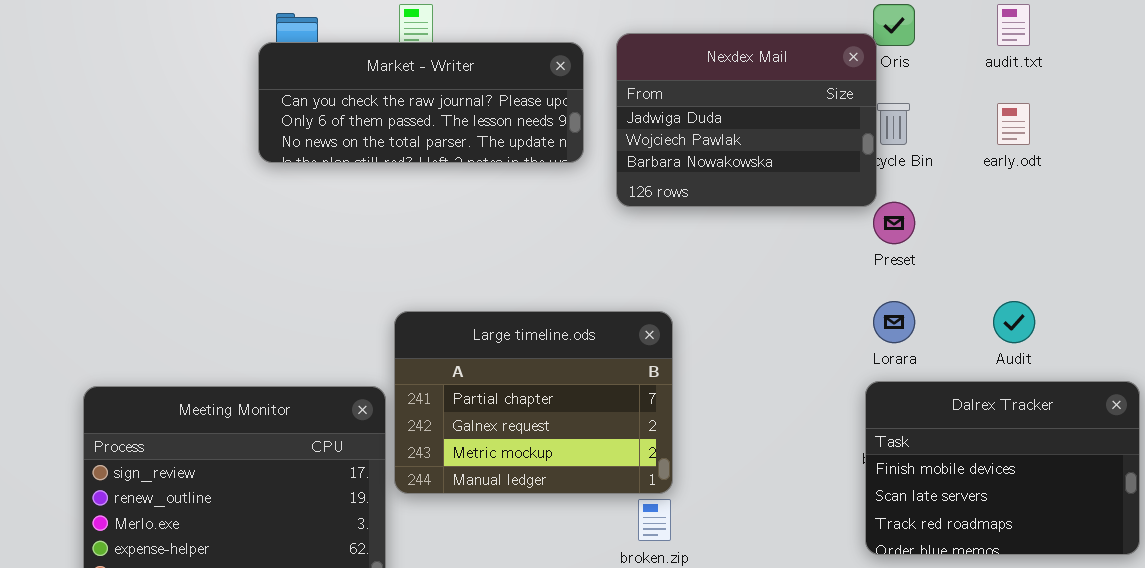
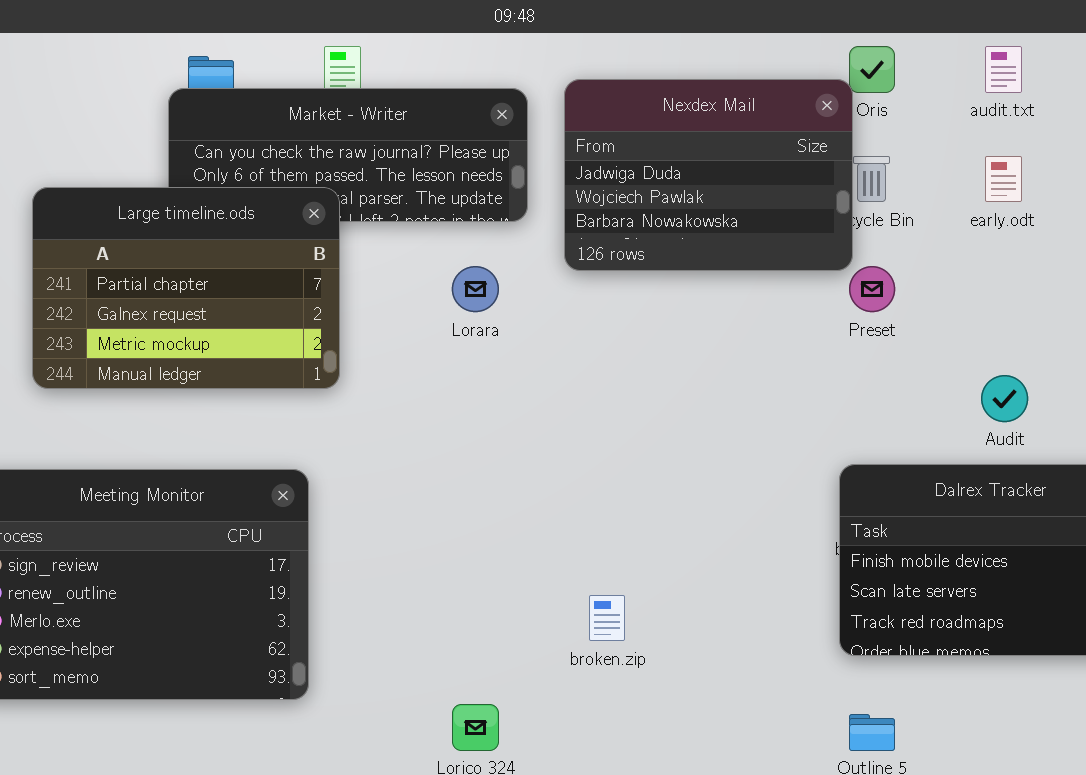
Lorara: [873,301,915,343] -> [452,266,499,312], moved
Large timeline.ods: [394,311,673,494] -> [32,187,340,389], moved

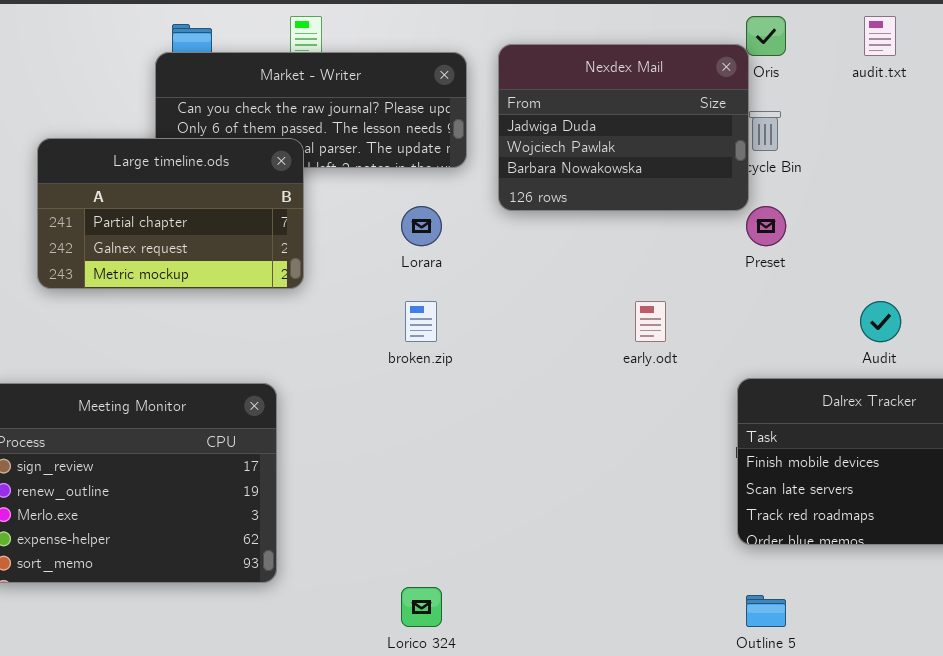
early.odt: [985,156,1022,202] -> [635,301,666,342], moved
Large timeline.ods: [32,187,340,389] -> [37,138,304,289], resized
broken.zip: [589,595,625,641] -> [405,301,437,342], moved

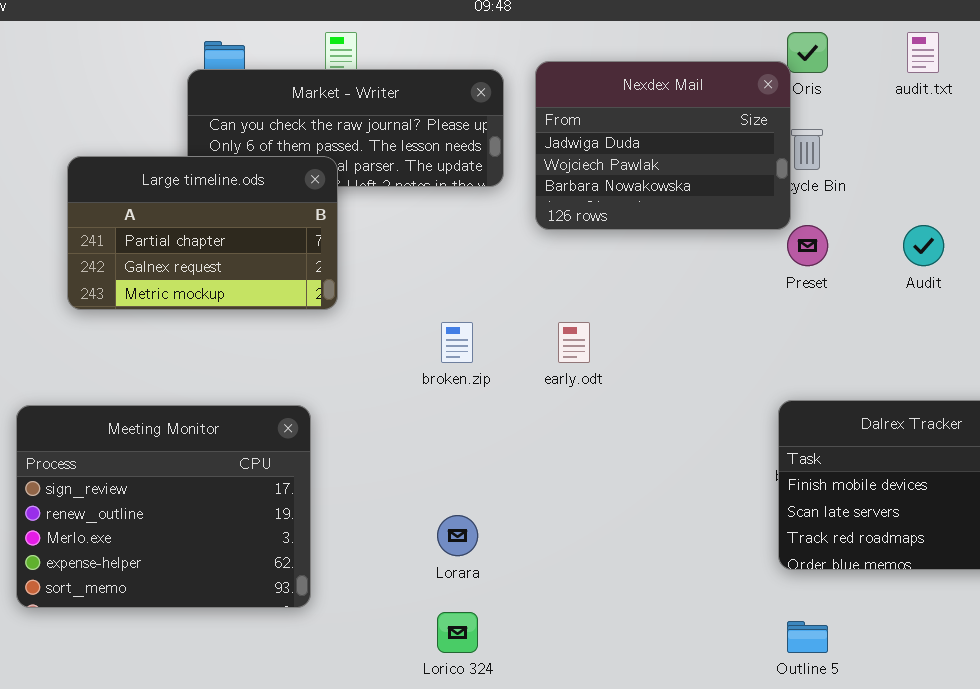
Lorara: [401,206,442,246] -> [437,515,478,556], moved
early.odt: [635,301,666,342] -> [558,322,590,363], moved
Audit: [860,301,901,342] -> [903,225,944,266], moved

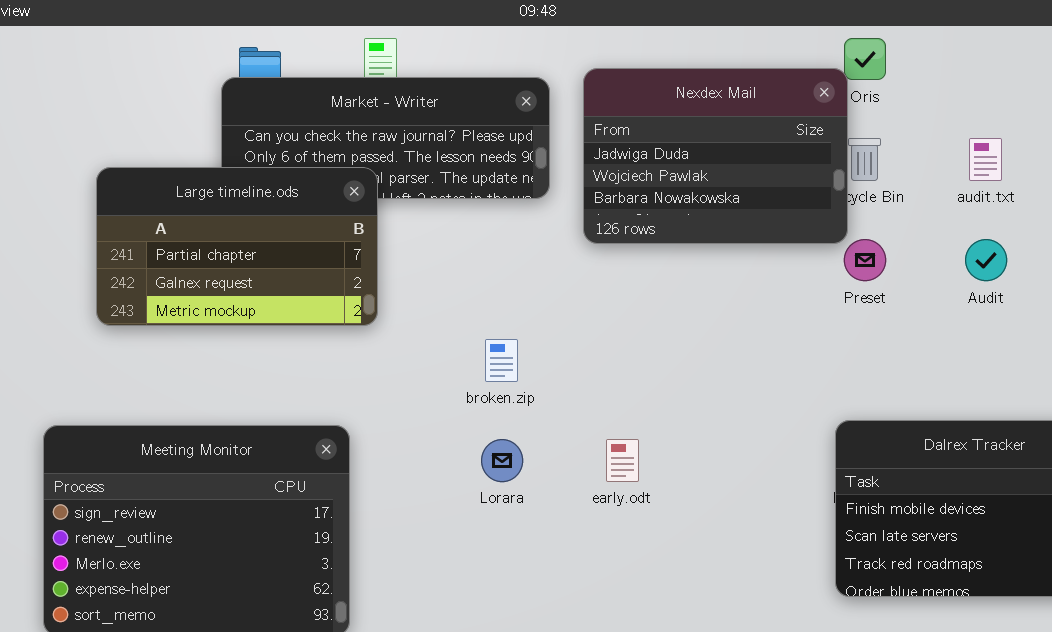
audit.txt: [907,32,939,73] -> [969,138,1002,181], moved
early.odt: [558,322,590,363] -> [606,439,639,482], moved
Lorara: [437,515,478,556] -> [481,439,523,482], moved

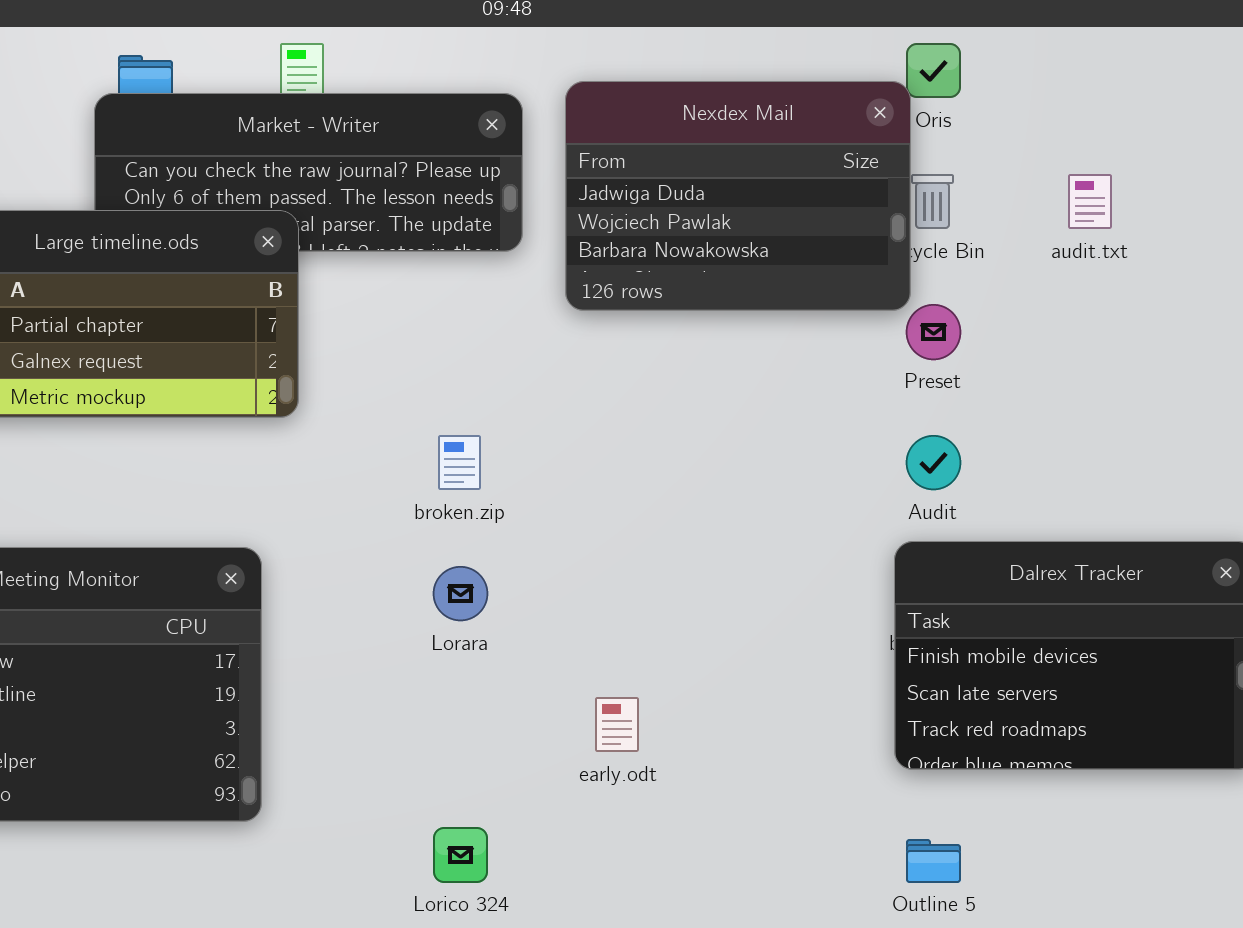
Audit: [965,239,1007,281] -> [906,435,961,490], moved
early.odt: [606,439,639,482] -> [595,697,639,752], moved

